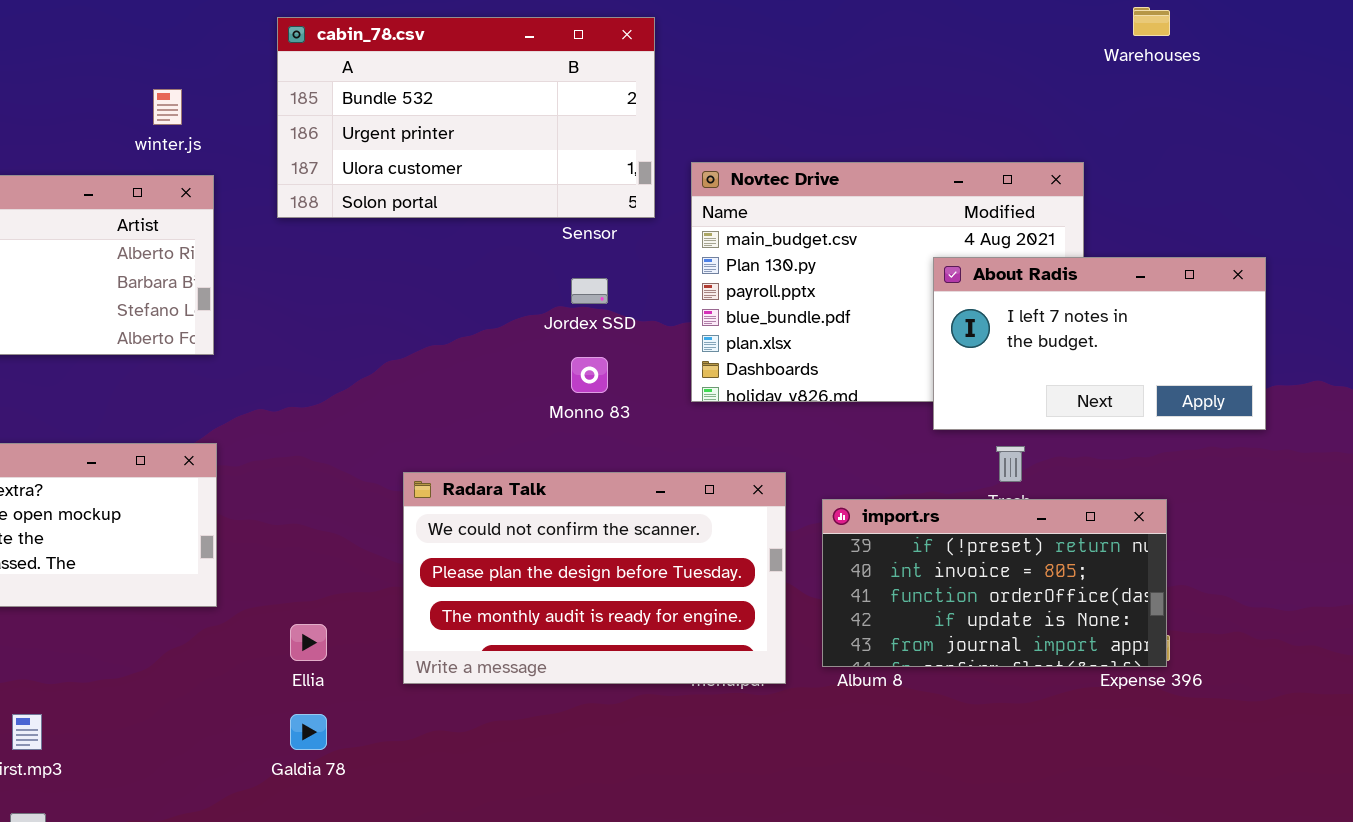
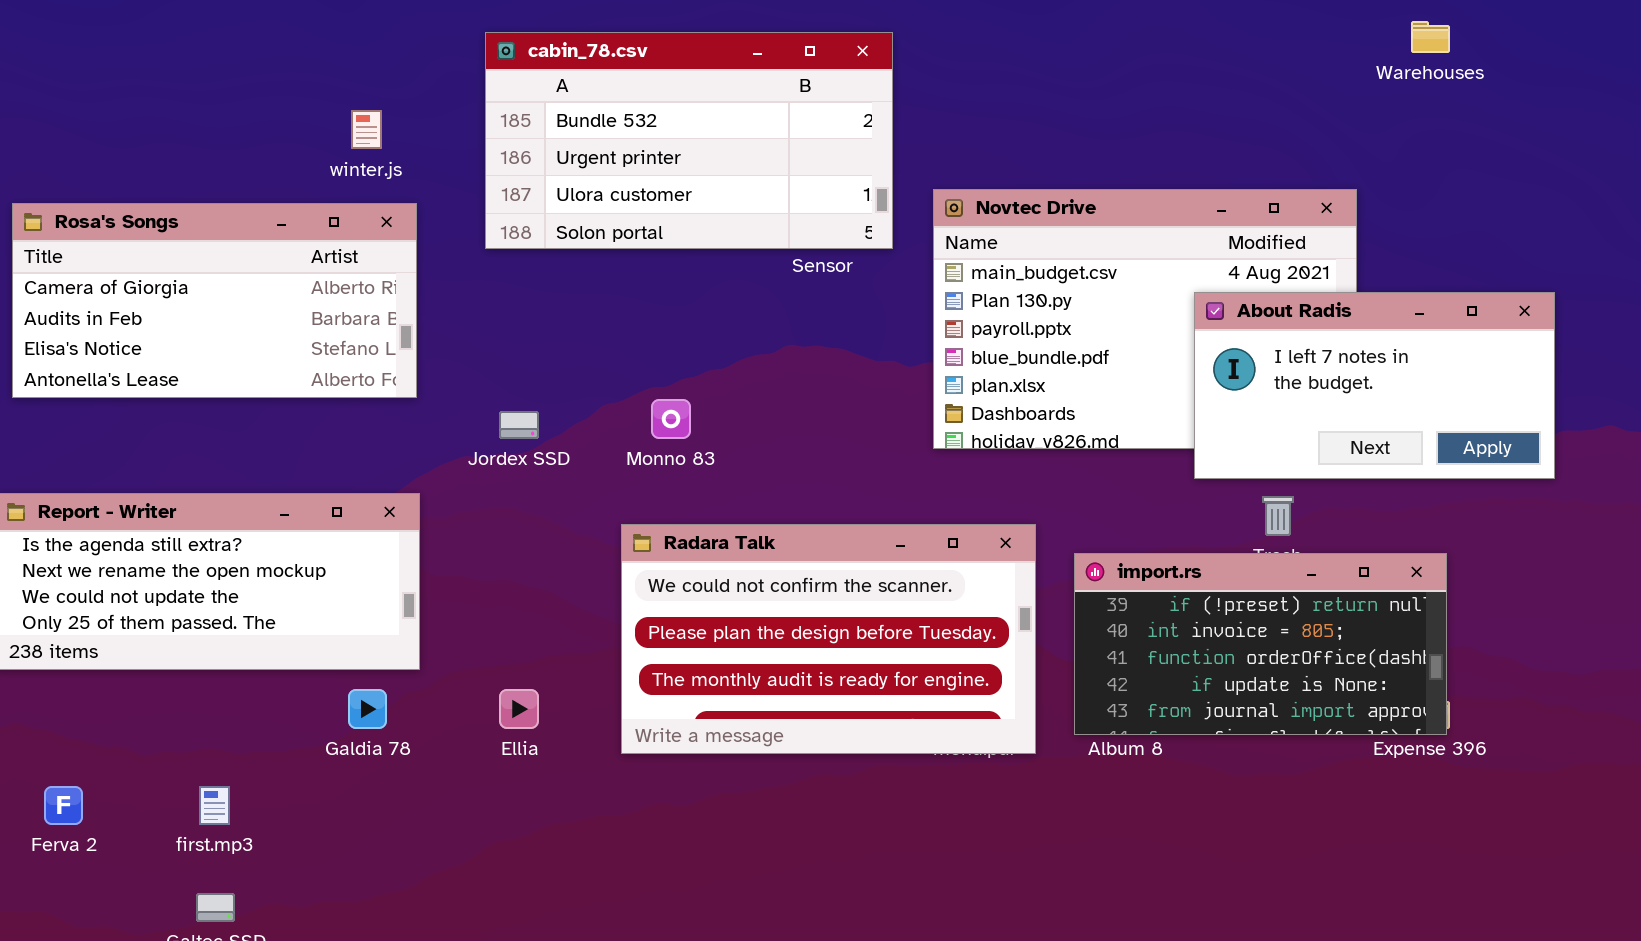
Jordex SSD: [571,278,608,304] -> [499,411,539,439], moved
Monno 83: [571,357,608,393] -> [651,399,691,439], moved
Galdia 78: [290,714,327,750] -> [348,689,387,729], moved

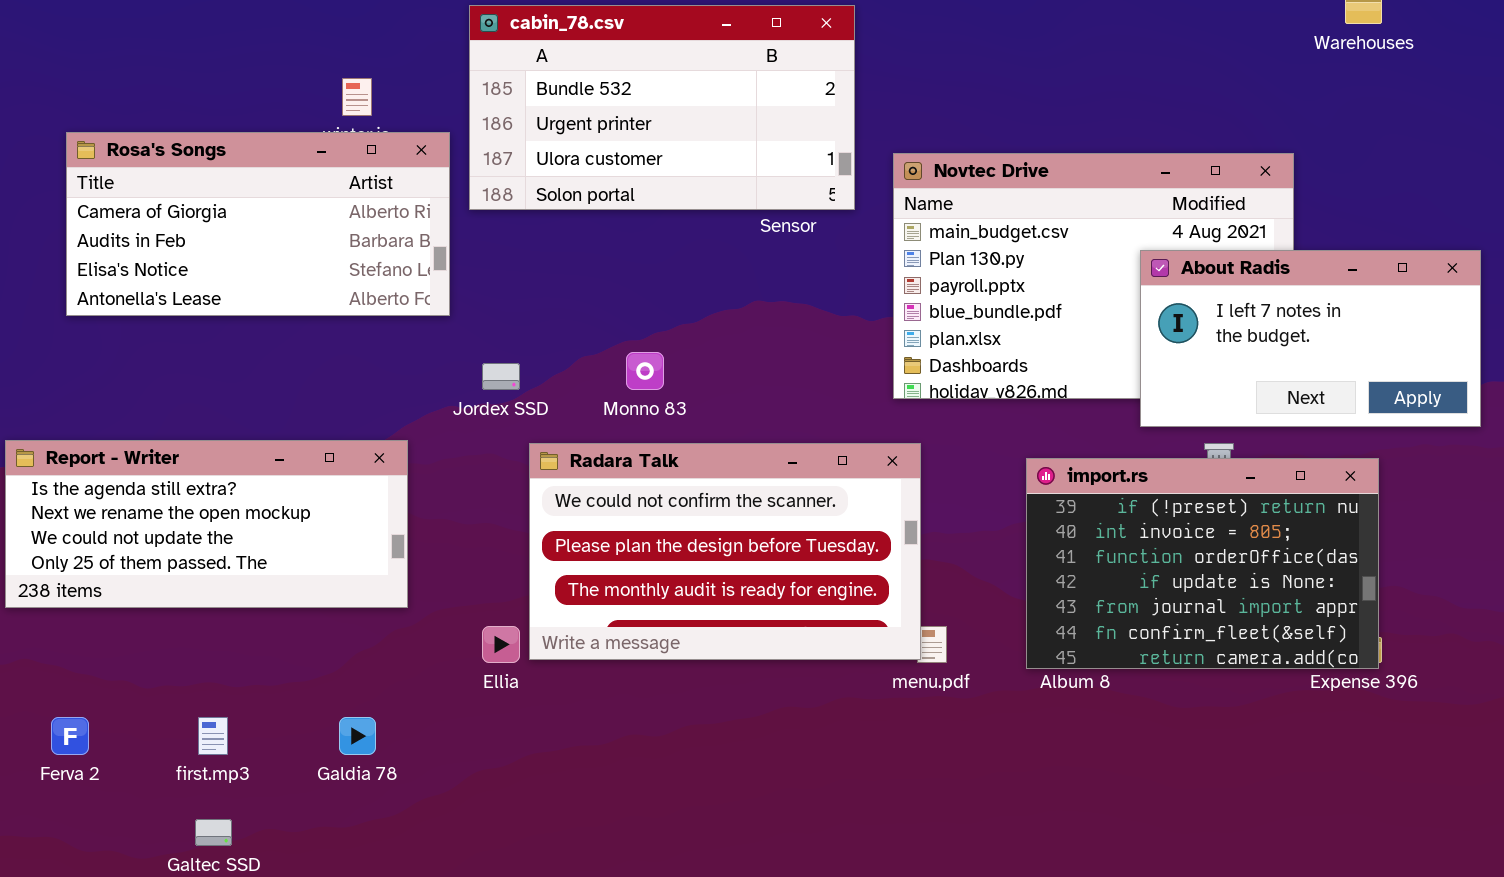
Rosa's Songs: [12,203,417,398] -> [66,132,450,316], moved
Radara Talk: [621,524,1036,754] -> [529,443,921,660], moved
import.rs: [1074,553,1447,735] -> [1026,458,1379,669], resized
Galdia 78: [348,689,387,729] -> [339,717,376,755], moved

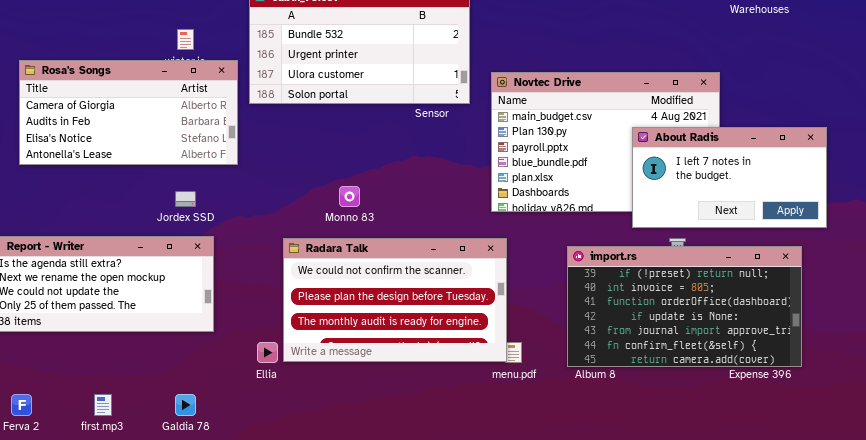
Jordex SSD: [482,363,520,390] -> [175,191,196,207], moved
import.rs: [1026,458,1379,669] -> [567,246,802,367], resized

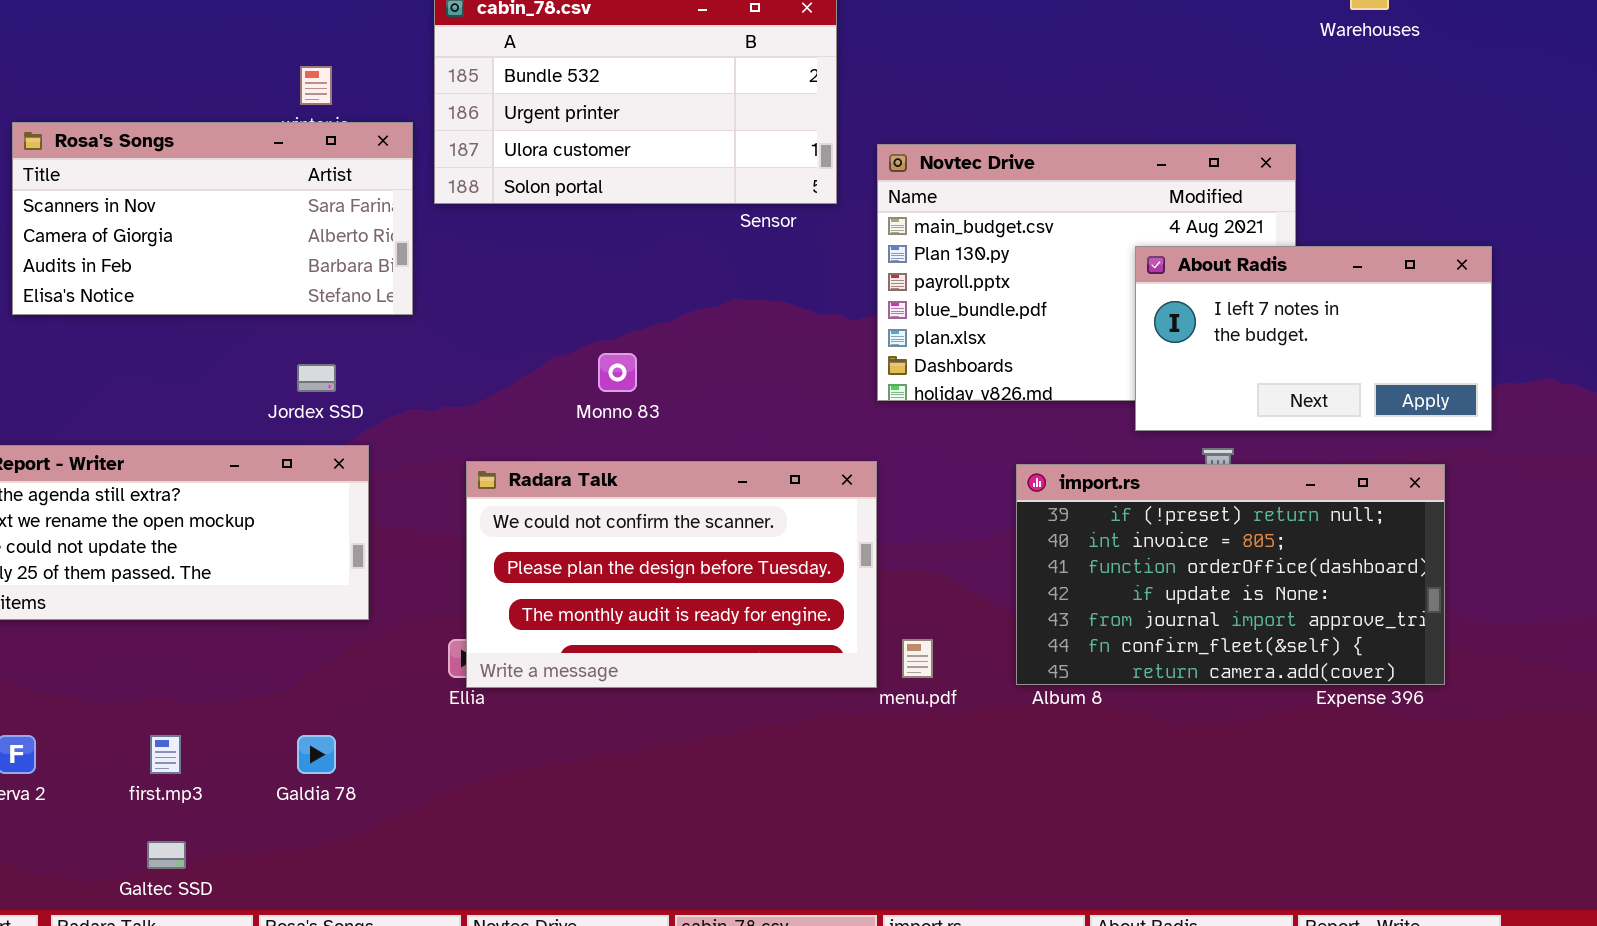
Rosa's Songs: [19,60,238,165] -> [12,122,413,315], scrolled up 1 row
Radara Talk: [283,238,507,362] -> [466,461,877,688], moved

